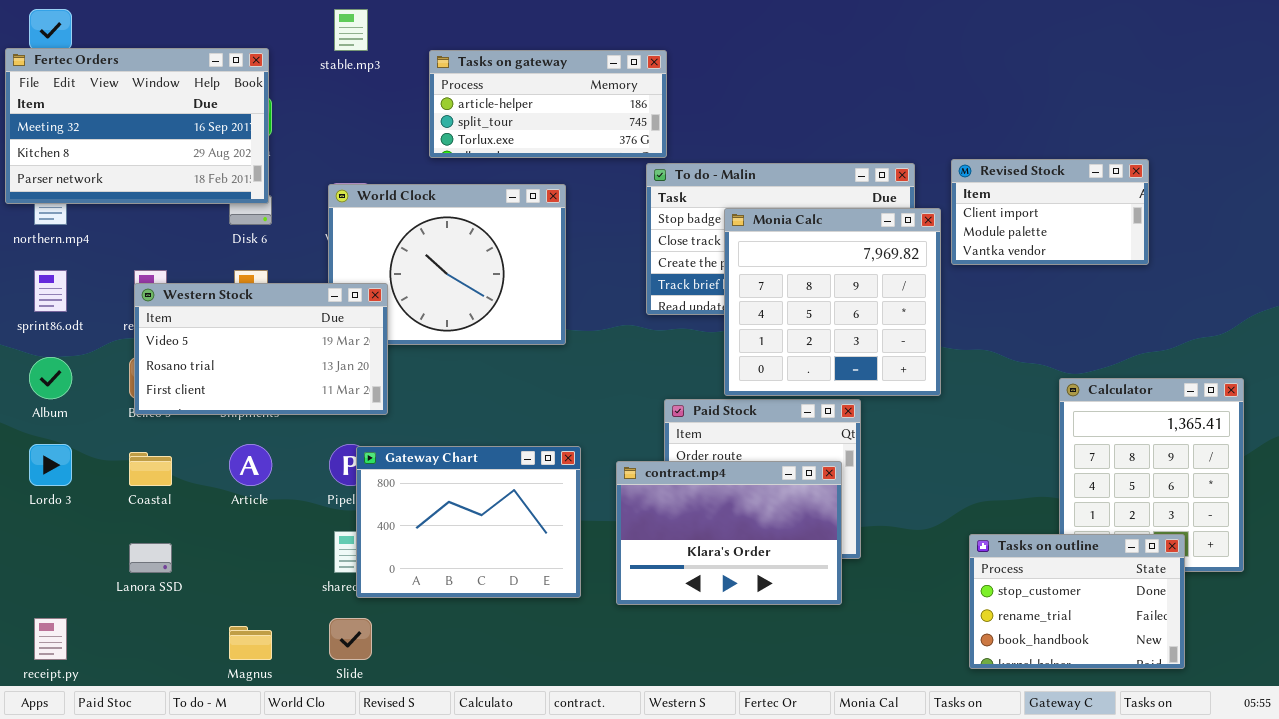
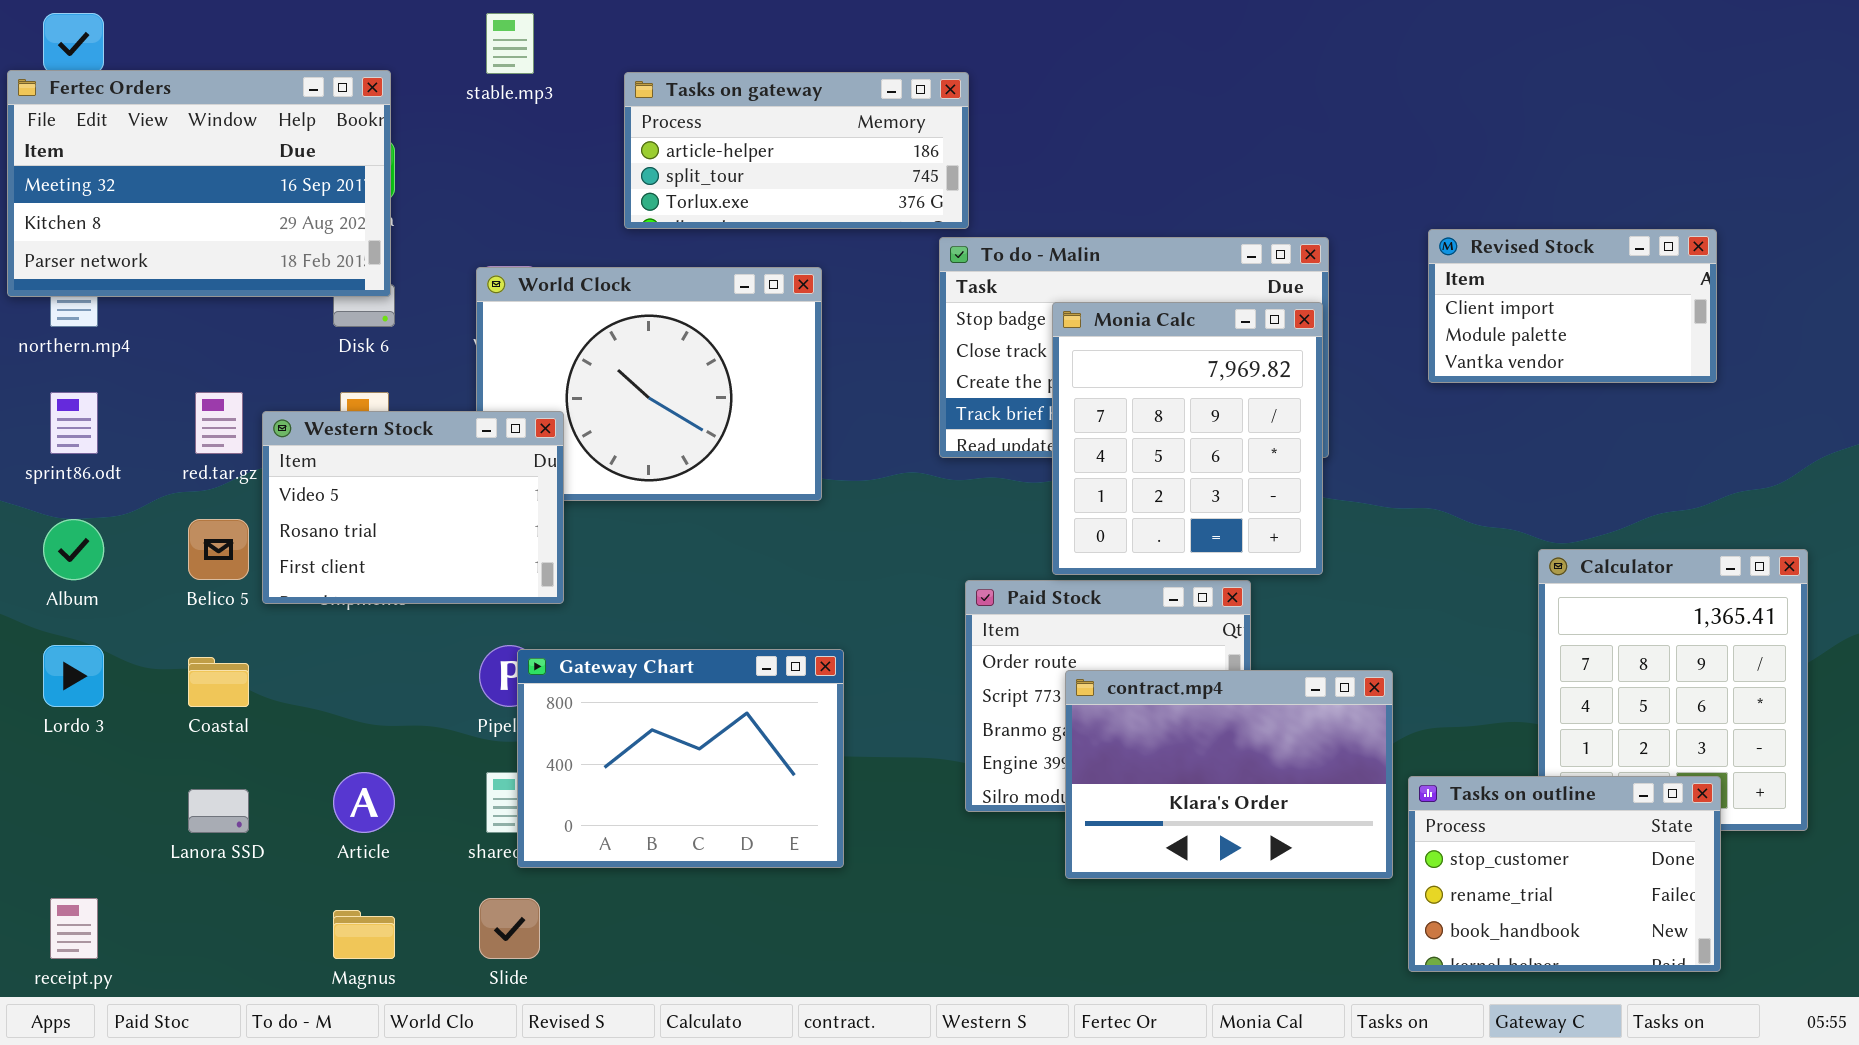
Revised Stock: [951,159,1149,265] -> [1428,229,1717,383], moved
Monia Calc: [724,208,941,396] -> [1052,302,1323,575], resized
Western Stock: [134,283,388,415] -> [262,411,564,604], resized
Article: [229,444,272,486] -> [333,772,395,833], moved
contract.mp4: [616,461,842,605] -> [1065,670,1393,879], moved

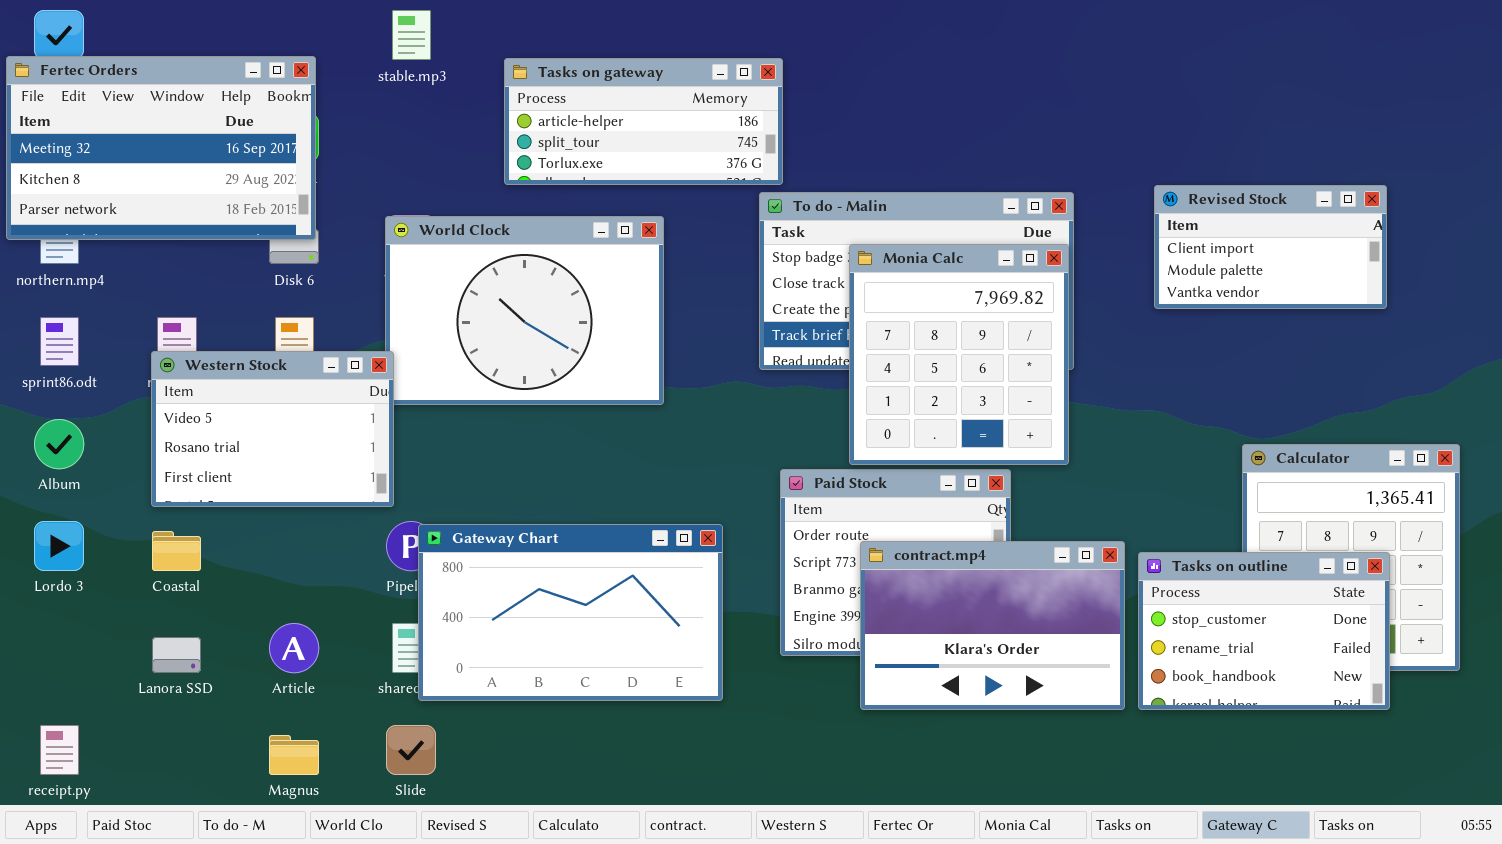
Western Stock: [262,411,564,604] -> [151,351,394,507], moved
Gateway Chart: [517,649,844,868] -> [418,524,723,701], resized
Tasks on outline: [1408,776,1721,972] -> [1138,552,1390,710], moved

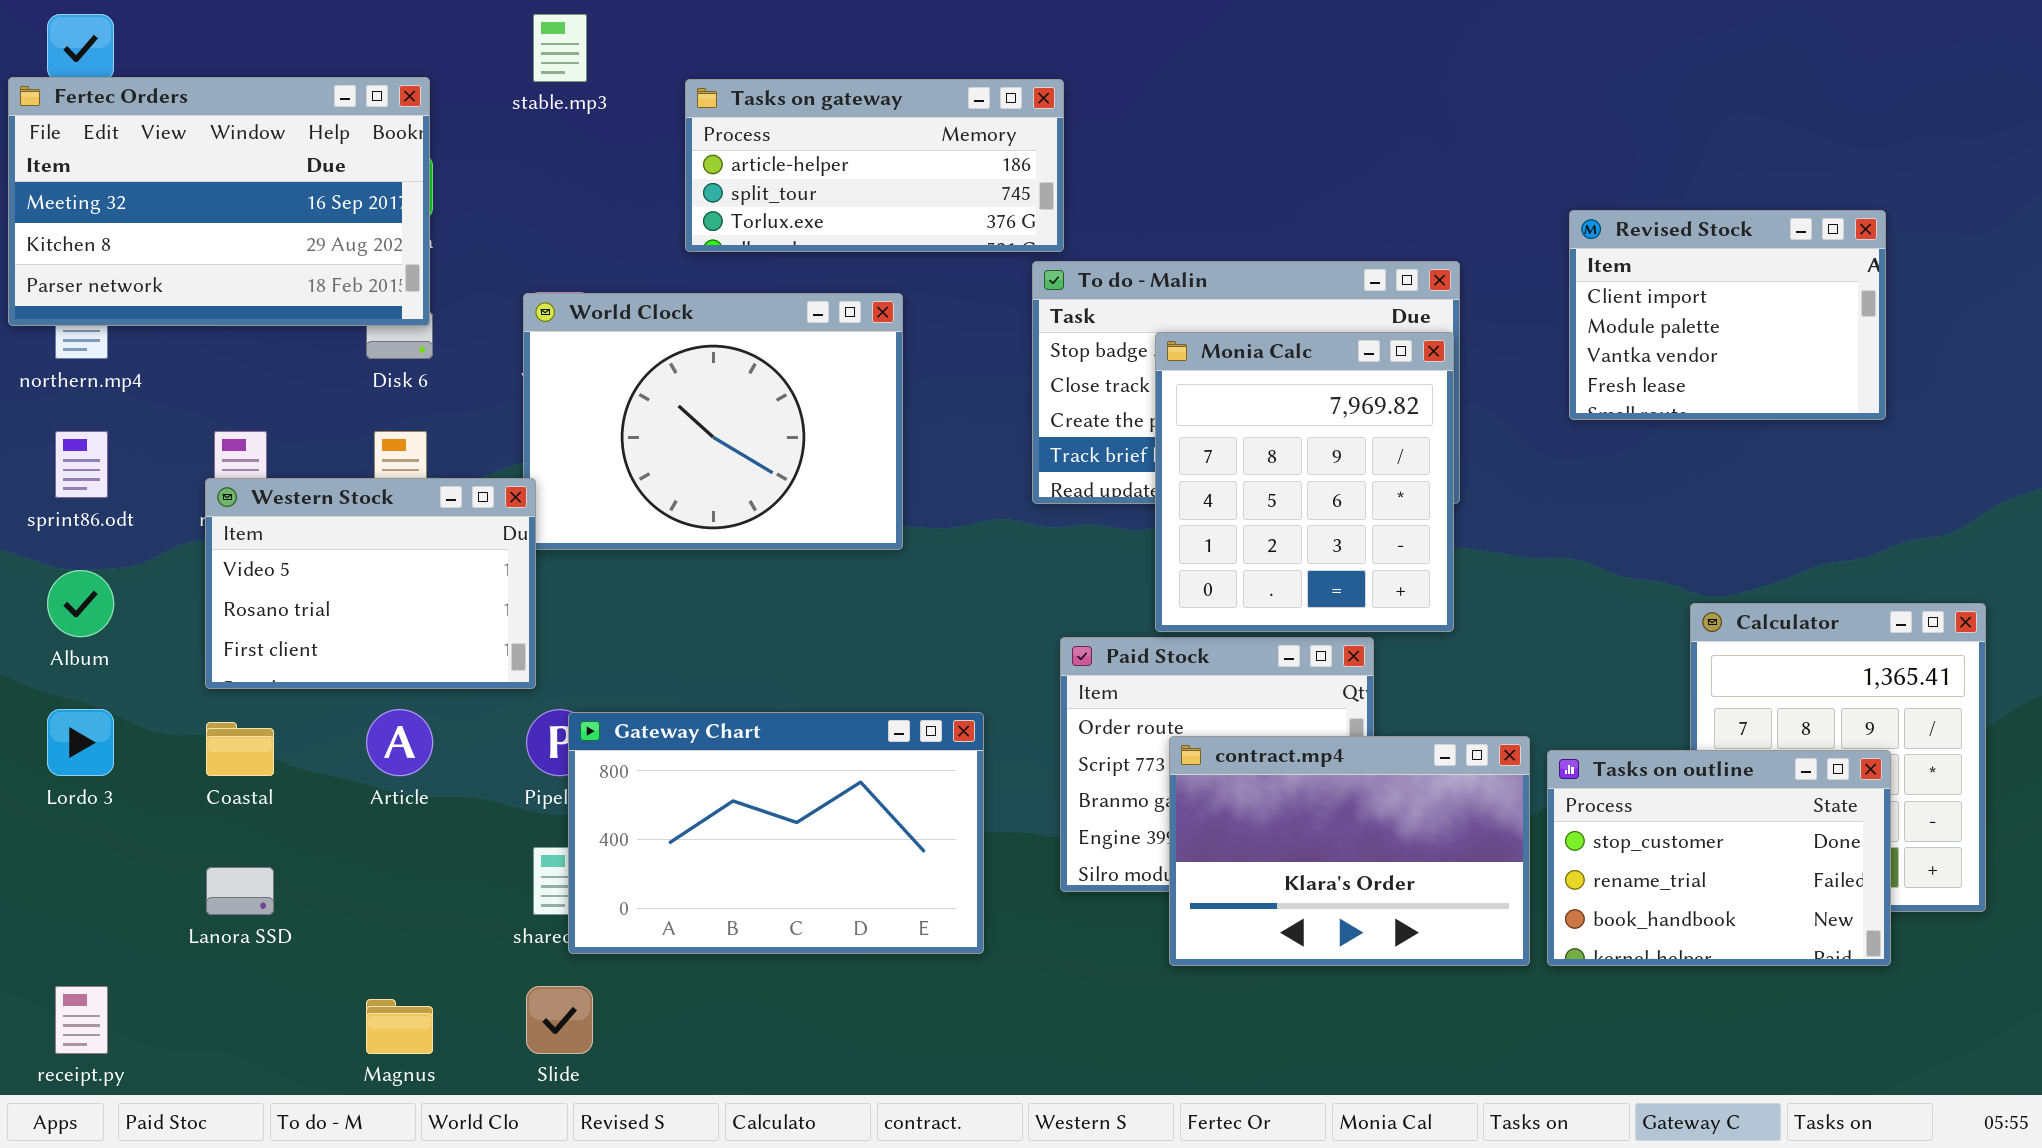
Revised Stock: [1154,185,1387,309] -> [1569,210,1886,420], resized
Article: [269,623,319,673] -> [366,709,433,776], moved

